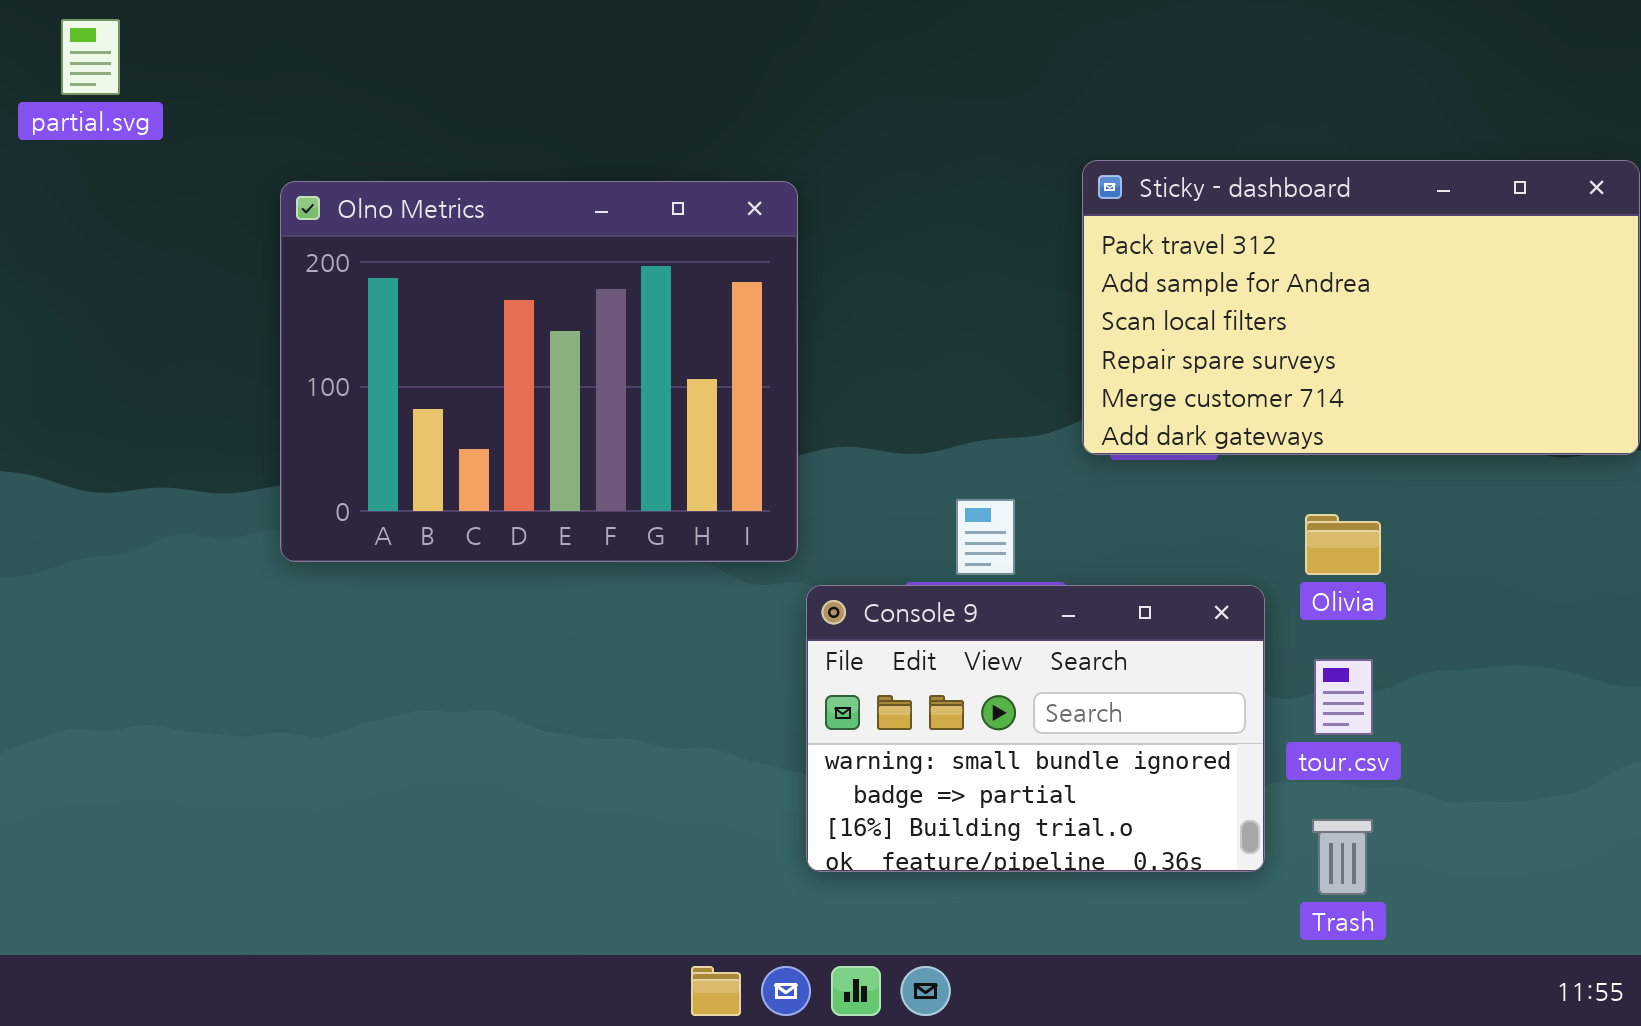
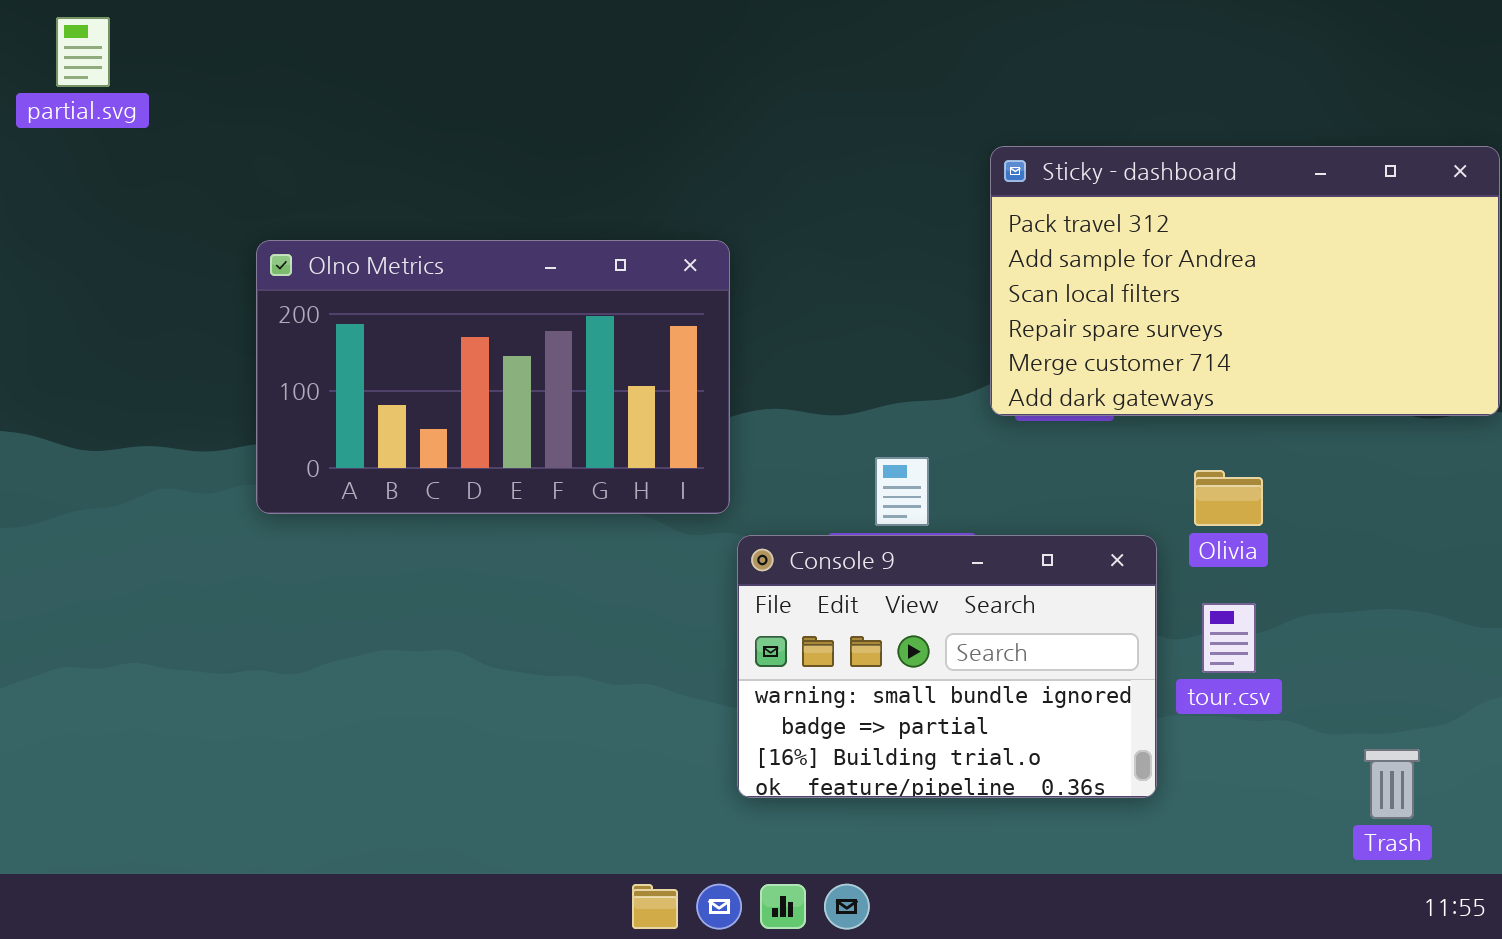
Olno Metrics: [280,181,798,562] -> [256,240,730,514], resized
Trash: [1312,819,1373,895] -> [1364,749,1420,819], moved

